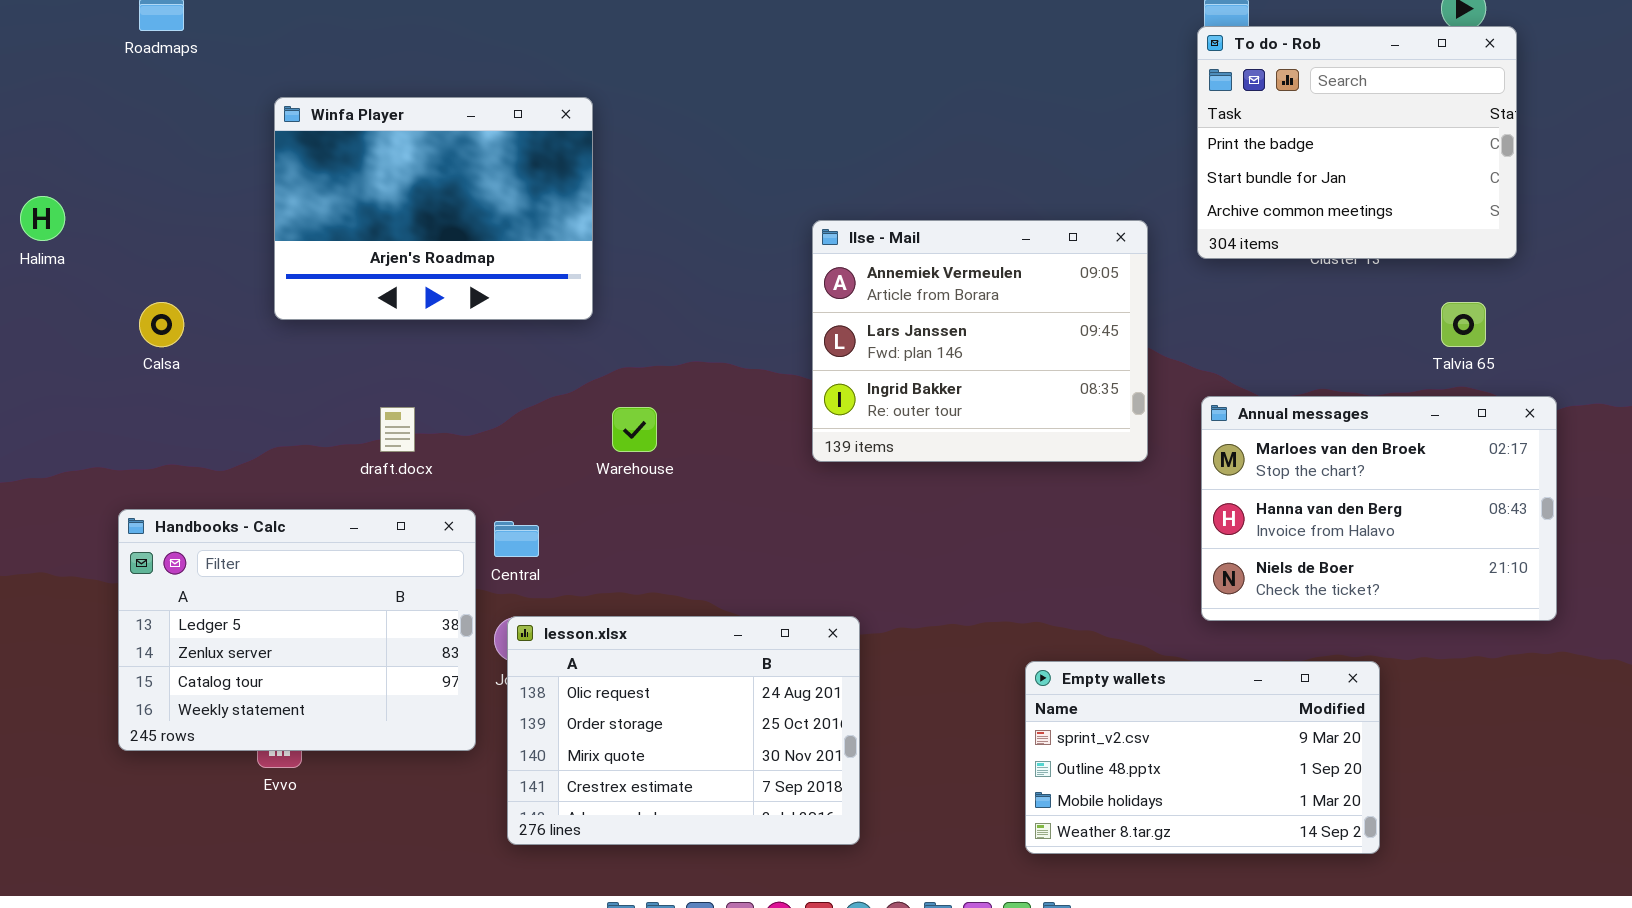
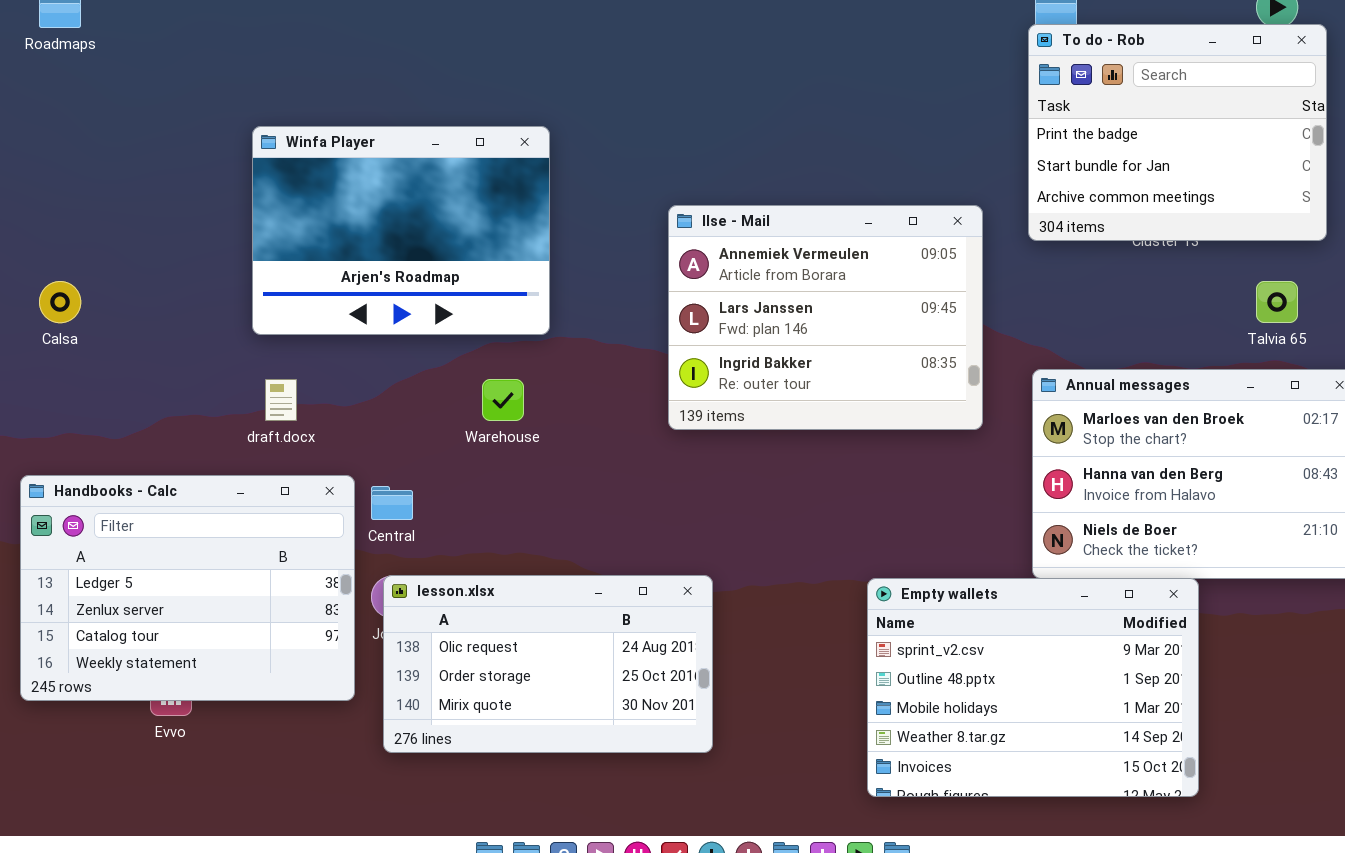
Winfa Player: [274,97,593,320] -> [252,126,550,335], moved
lesson.xlsx: [507,616,860,845] -> [383,575,713,753], resized
Empty wallets: [1025,661,1380,854] -> [867,578,1199,797], resized

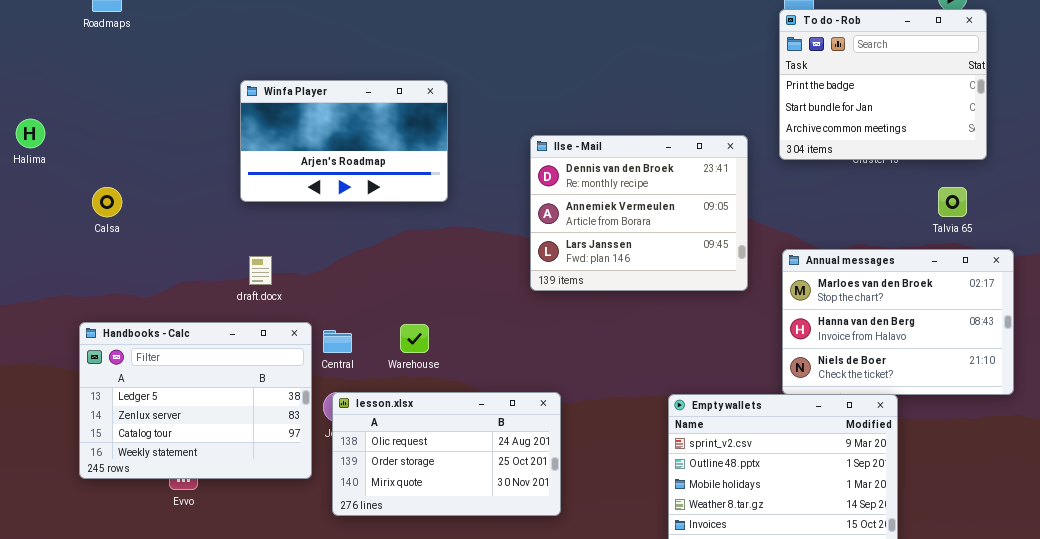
Winfa Player: [252,126,550,335] -> [240,80,448,202], resized
Ilse - Mail: [668,205,983,430] -> [530,135,748,291], scrolled up 1 row
Warehouse: [482,379,524,421] -> [400,324,429,353], moved

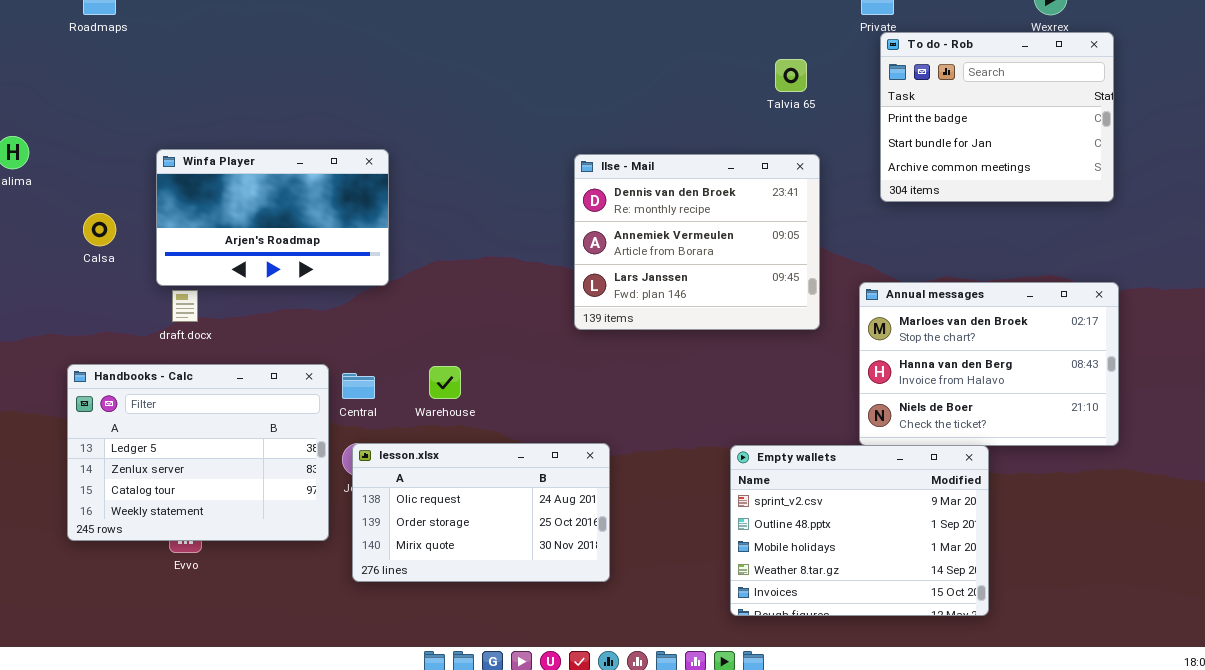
To do - Rob: [779,9,987,160] -> [880,32,1114,202], moved
Winfa Player: [240,80,448,202] -> [156,149,389,286], moved
Talvia 65: [938,187,967,217] -> [775,59,807,92], moved
draft.docx: [249,256,272,285] -> [172,290,198,322], moved

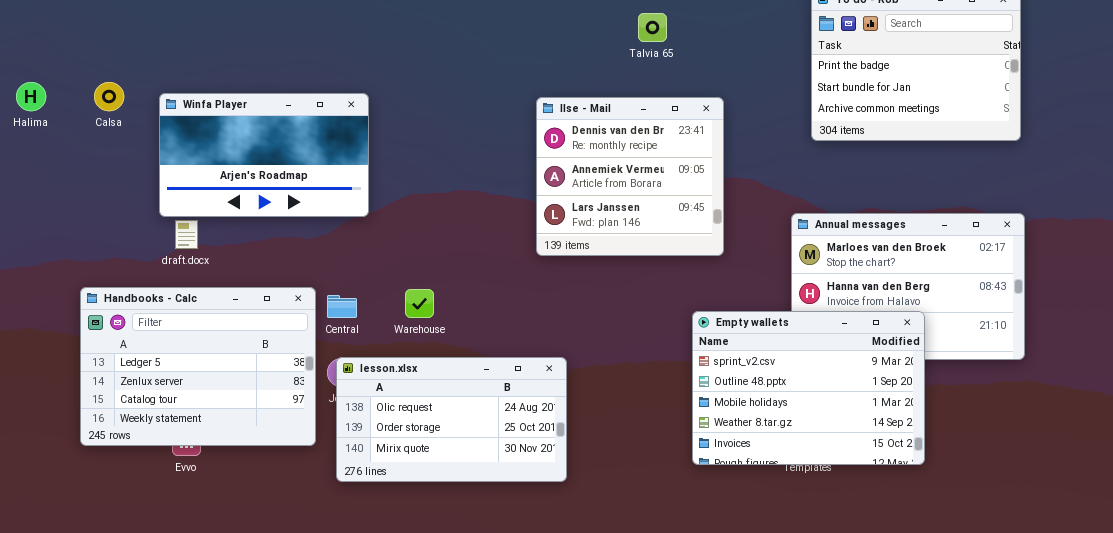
Talvia 65: [775,59,807,92] -> [638,13,667,42], moved
Ilse - Mail: [574,154,820,330] -> [536,97,724,256], resized
Calsa: [83,213,116,246] -> [94,82,124,111], moved
Empty wallets: [730,445,989,616] -> [692,311,925,465], moved

